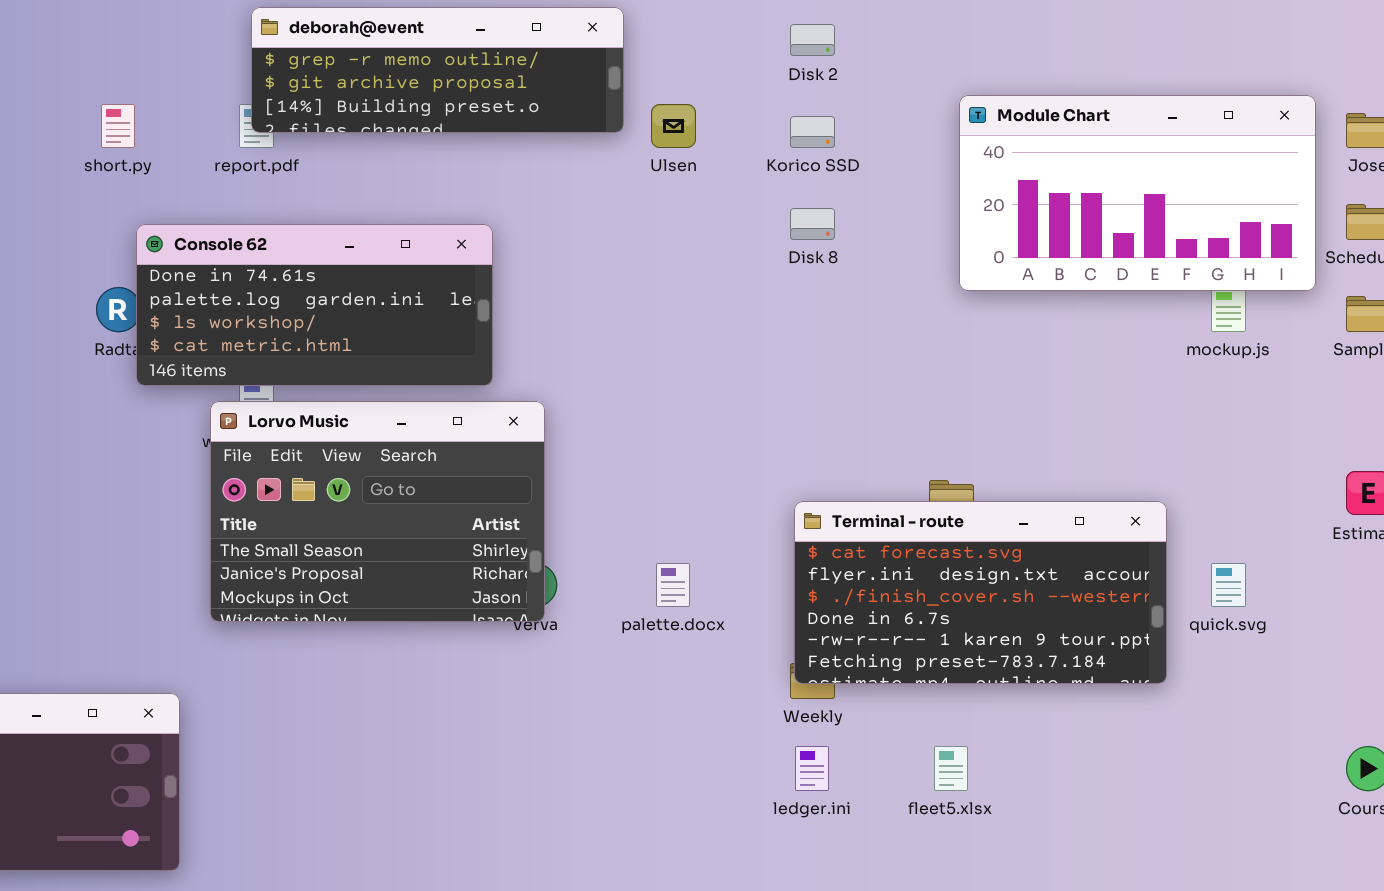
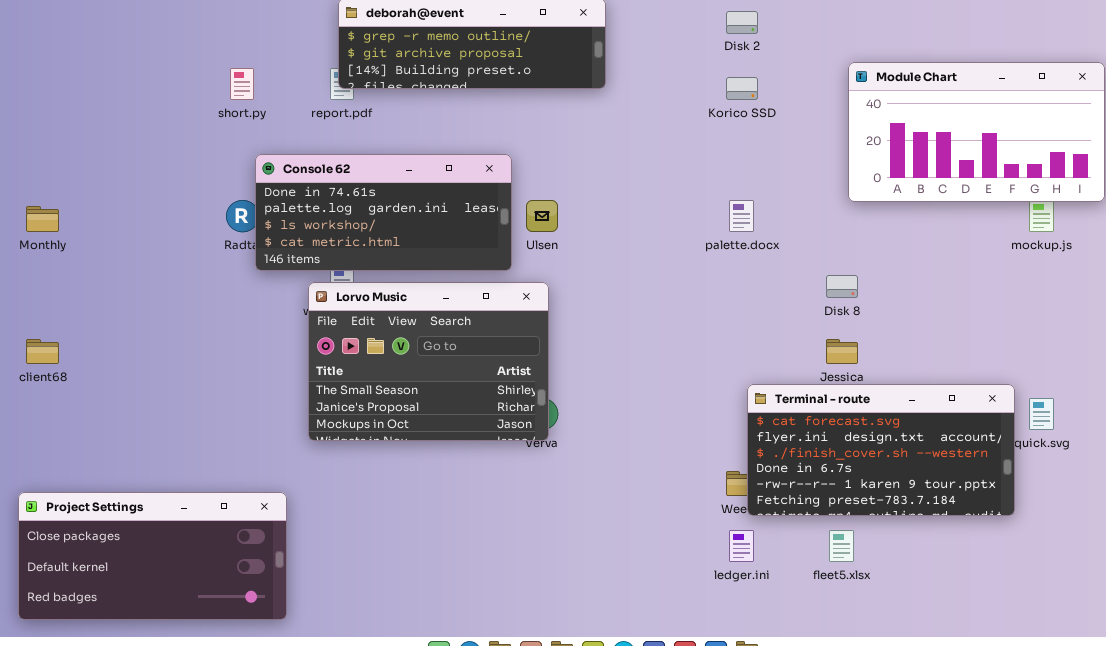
Ulsen: [651,104,696,148] -> [526,200,558,232], moved
Disk 8: [790,208,835,240] -> [826,275,858,298], moved
Terminal - route: [794,501,1167,684] -> [747,384,1015,516], moved
palette.docx: [656,563,690,607] -> [729,200,754,232], moved

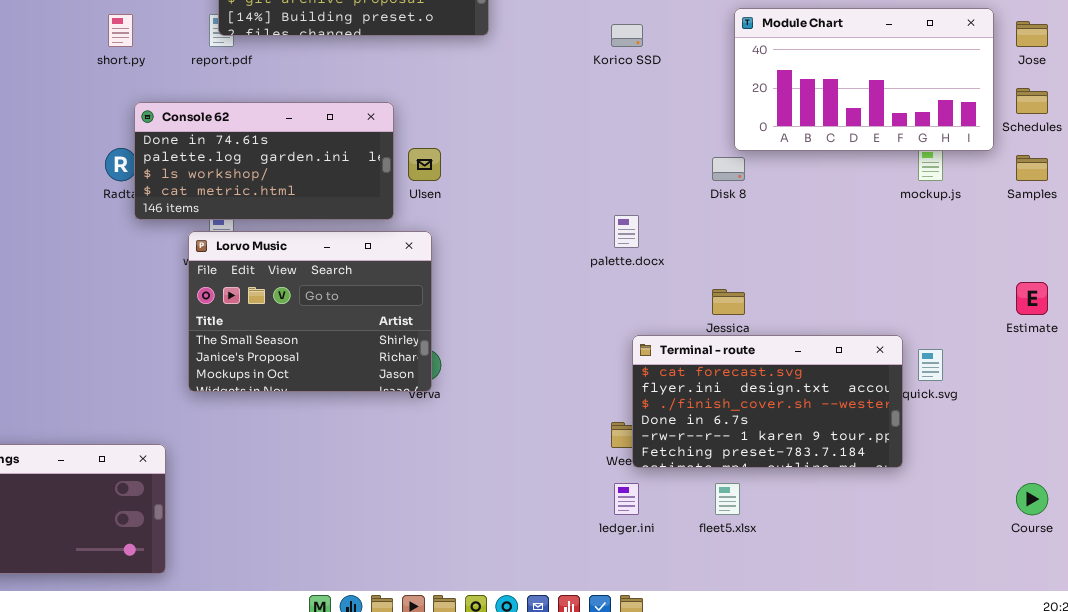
palette.docx: [729,200,754,232] -> [614,215,639,248], moved
Disk 8: [826,275,858,298] -> [712,157,745,181], moved

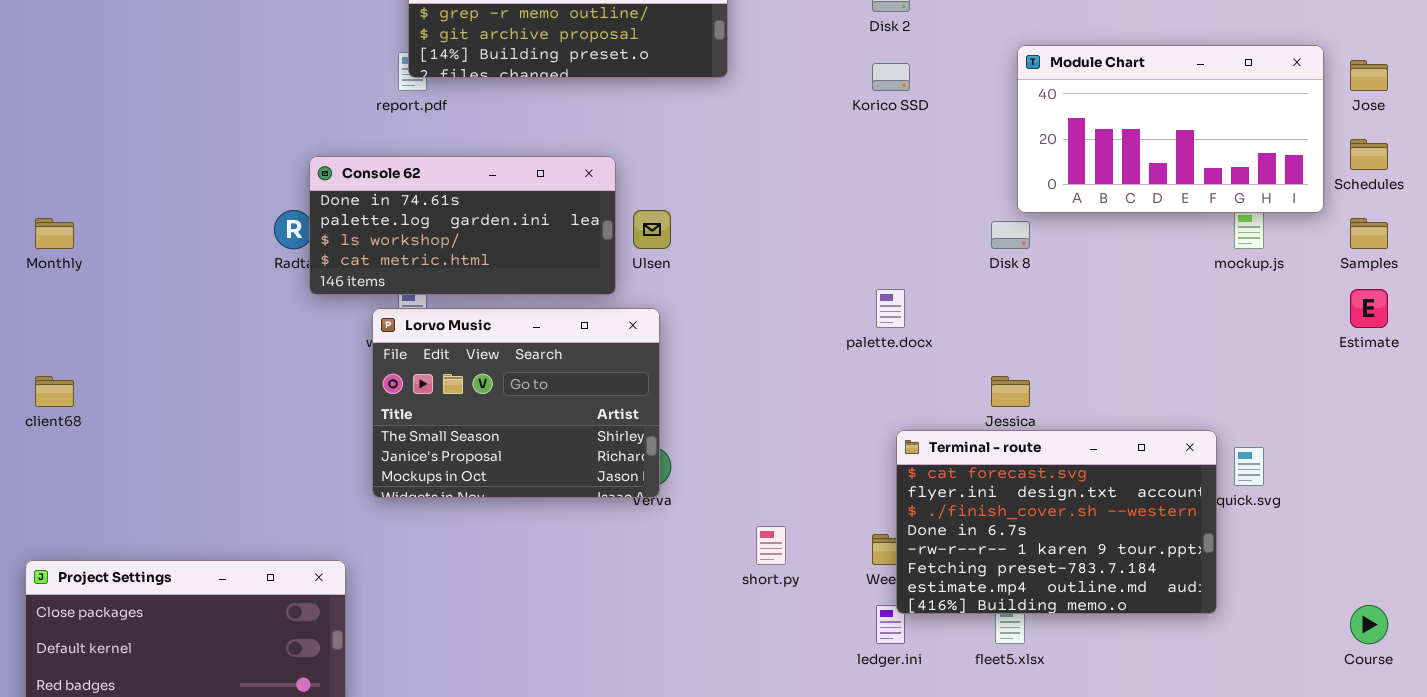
short.py: [108,14,133,47] -> [756,526,786,565], moved
Estimate: [1016,282,1048,315] -> [1350,289,1388,328], moved
Terminal - route: [632,335,903,468] -> [896,430,1217,614], resized

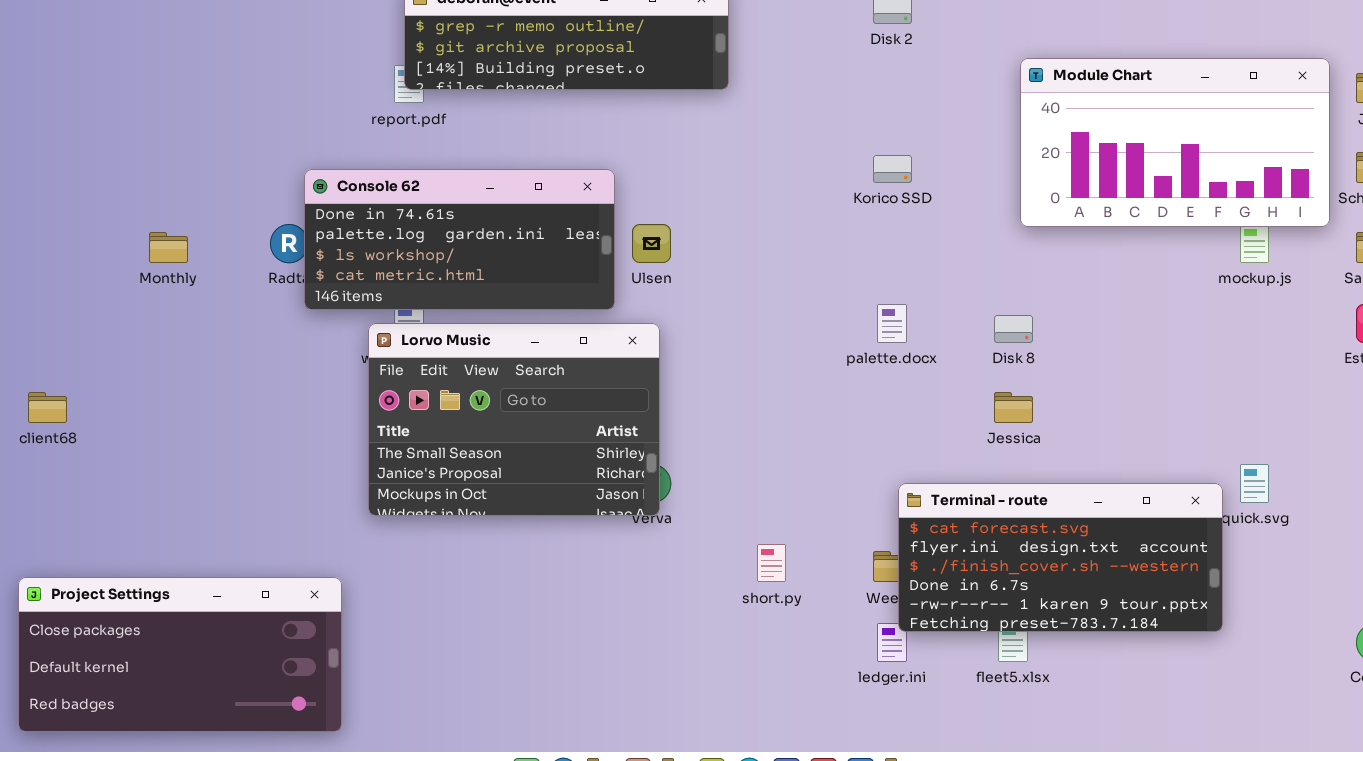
Korico SSD: [872,63,910,91] -> [873,155,912,183], moved
Monthly: [35,218,74,249] -> [149,232,188,263], moved
Disk 8: [991,221,1030,249] -> [994,315,1033,343], moved
Terminal - route: [896,430,1217,614] -> [898,483,1223,632], resized

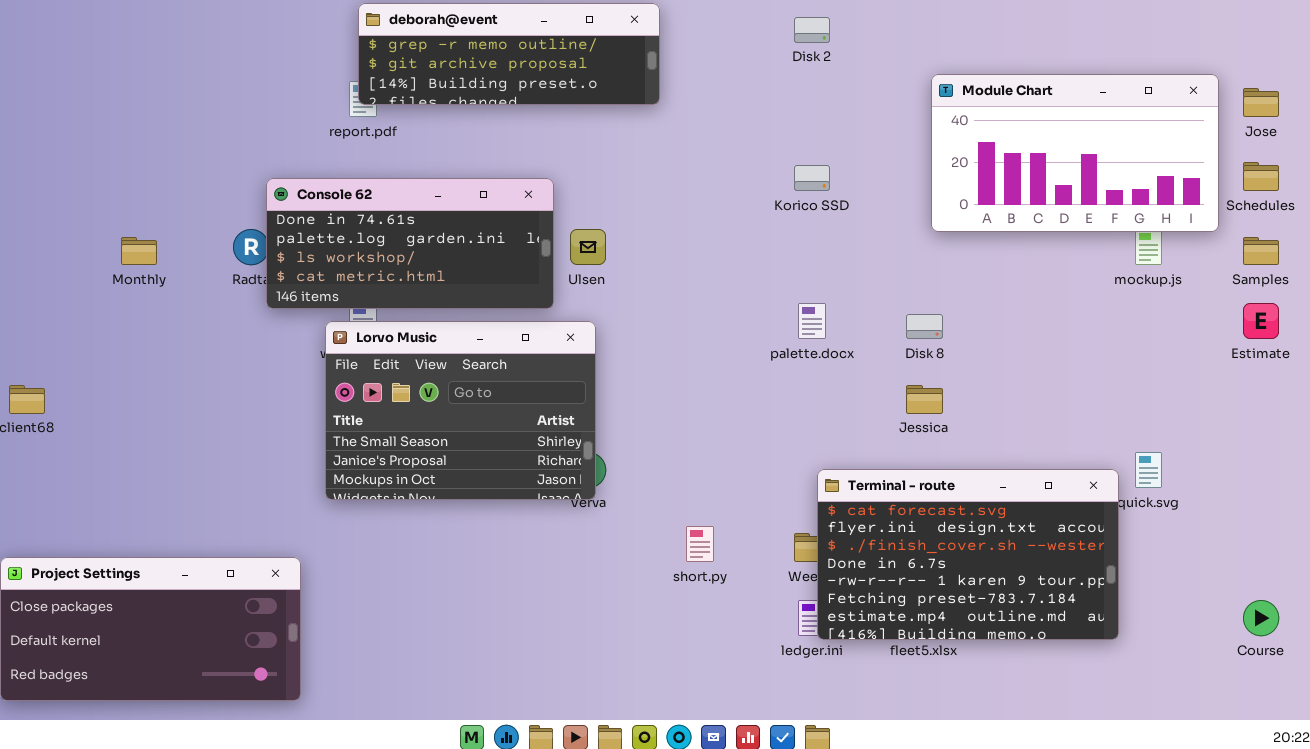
Terminal - route: [898,483,1223,632] -> [817,469,1119,640], resized

